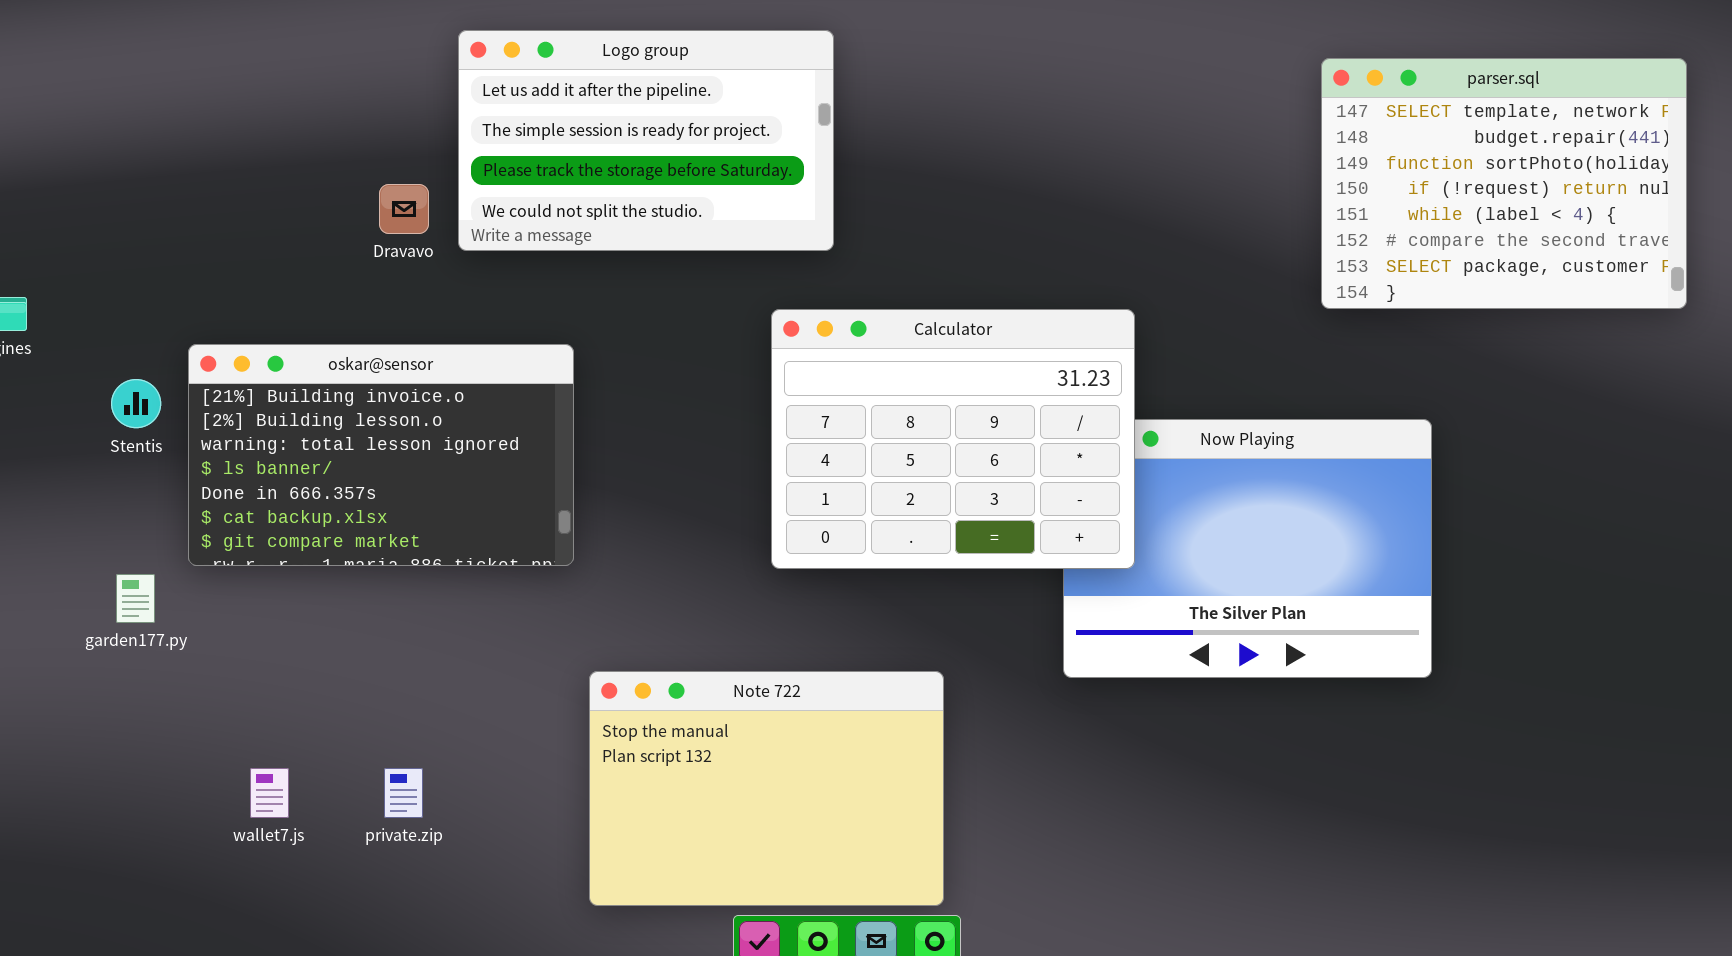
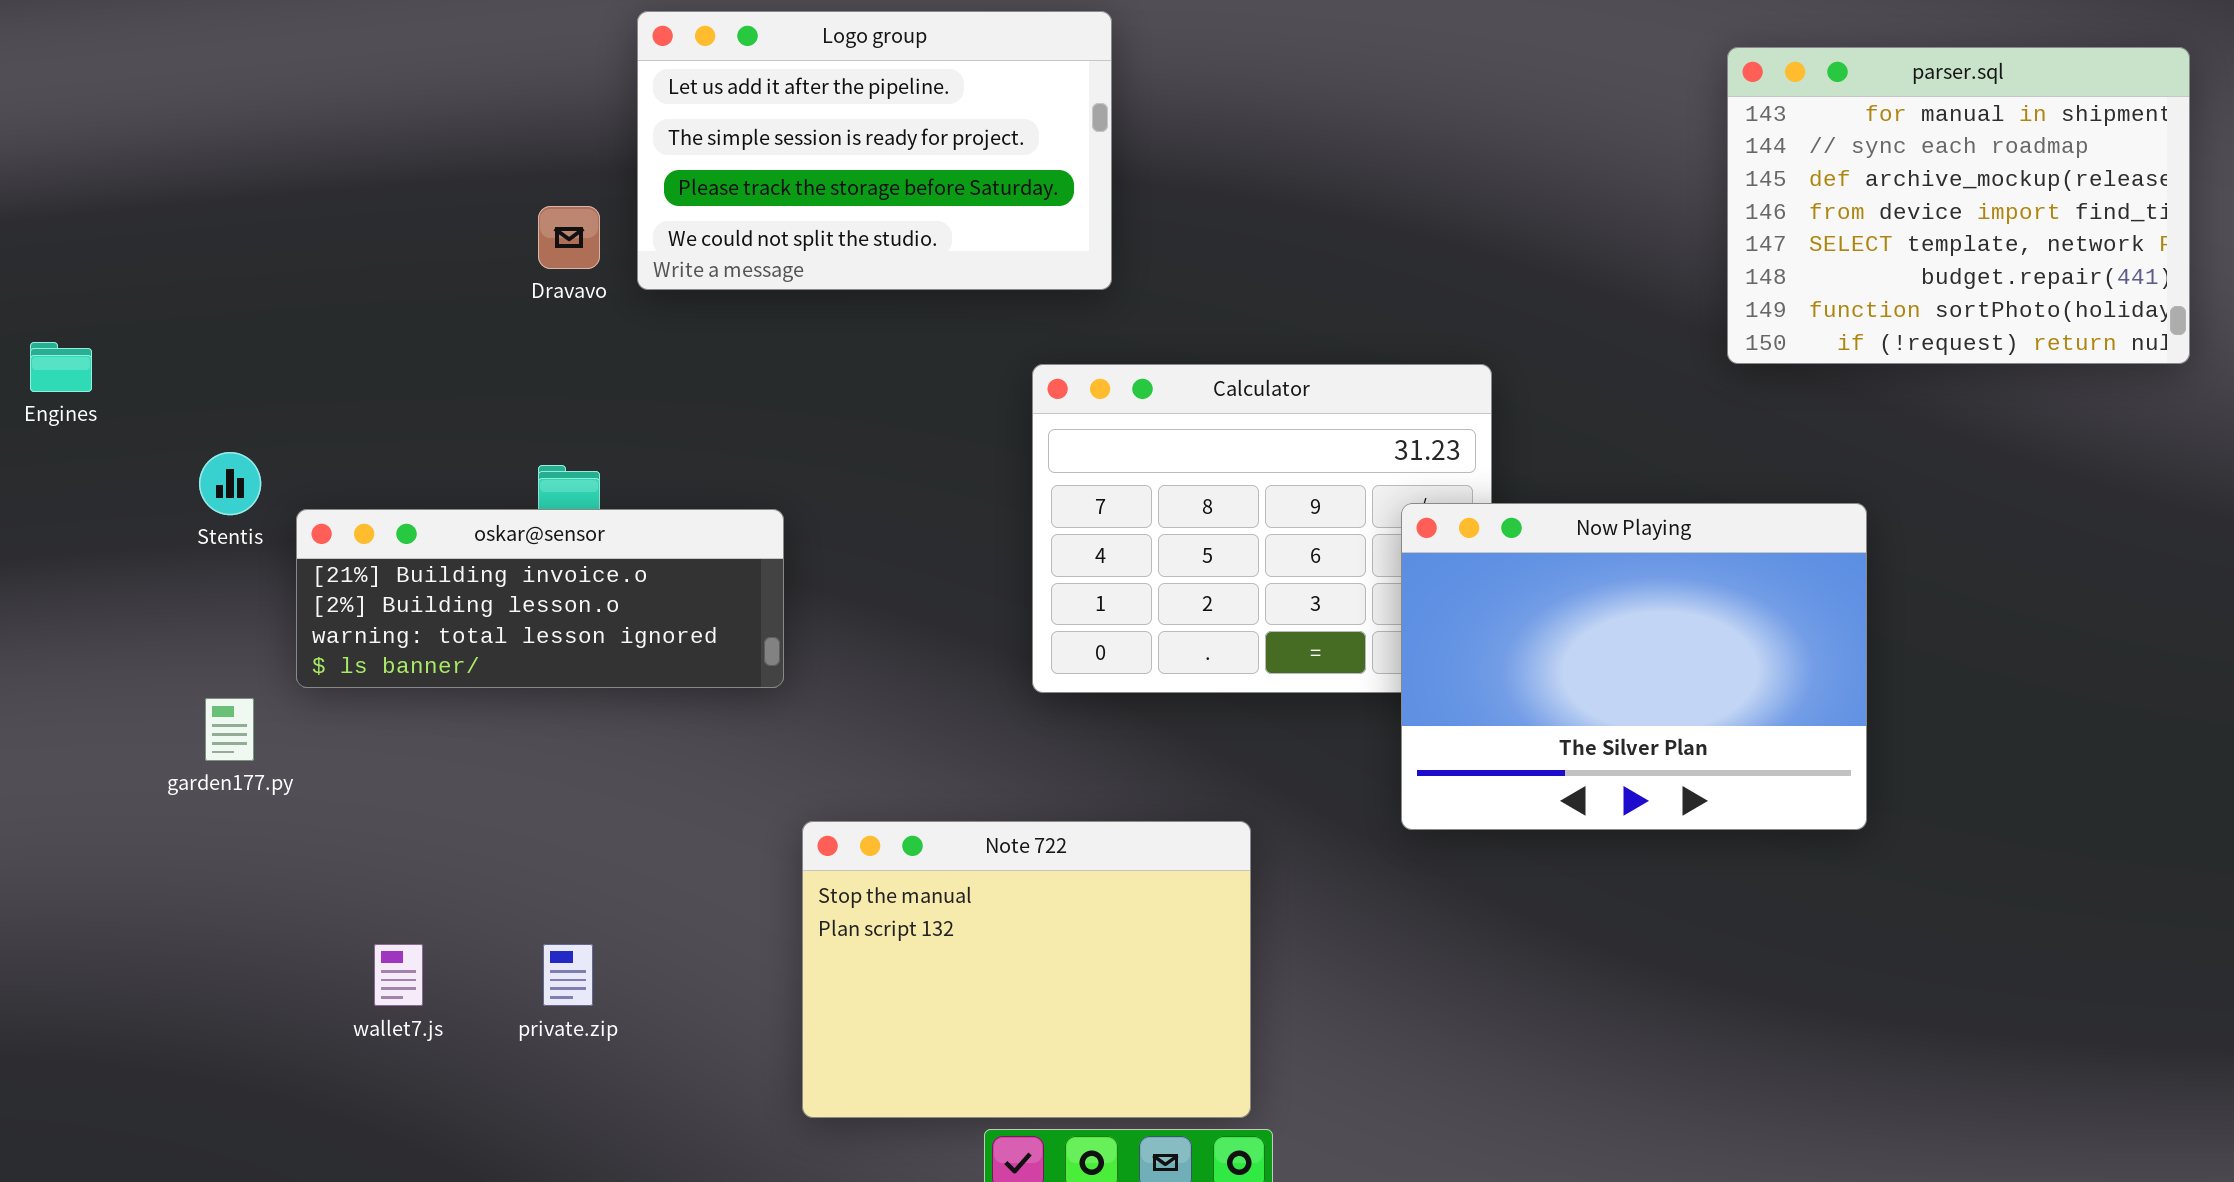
parser.sql: [1321,58,1687,309] -> [1727,47,2190,364], scrolled up 4 rows
oskar@sensor: [188,344,574,566] -> [296,509,784,688], resized
Now Playing: [1063,419,1432,678] -> [1401,503,1867,830], raised

